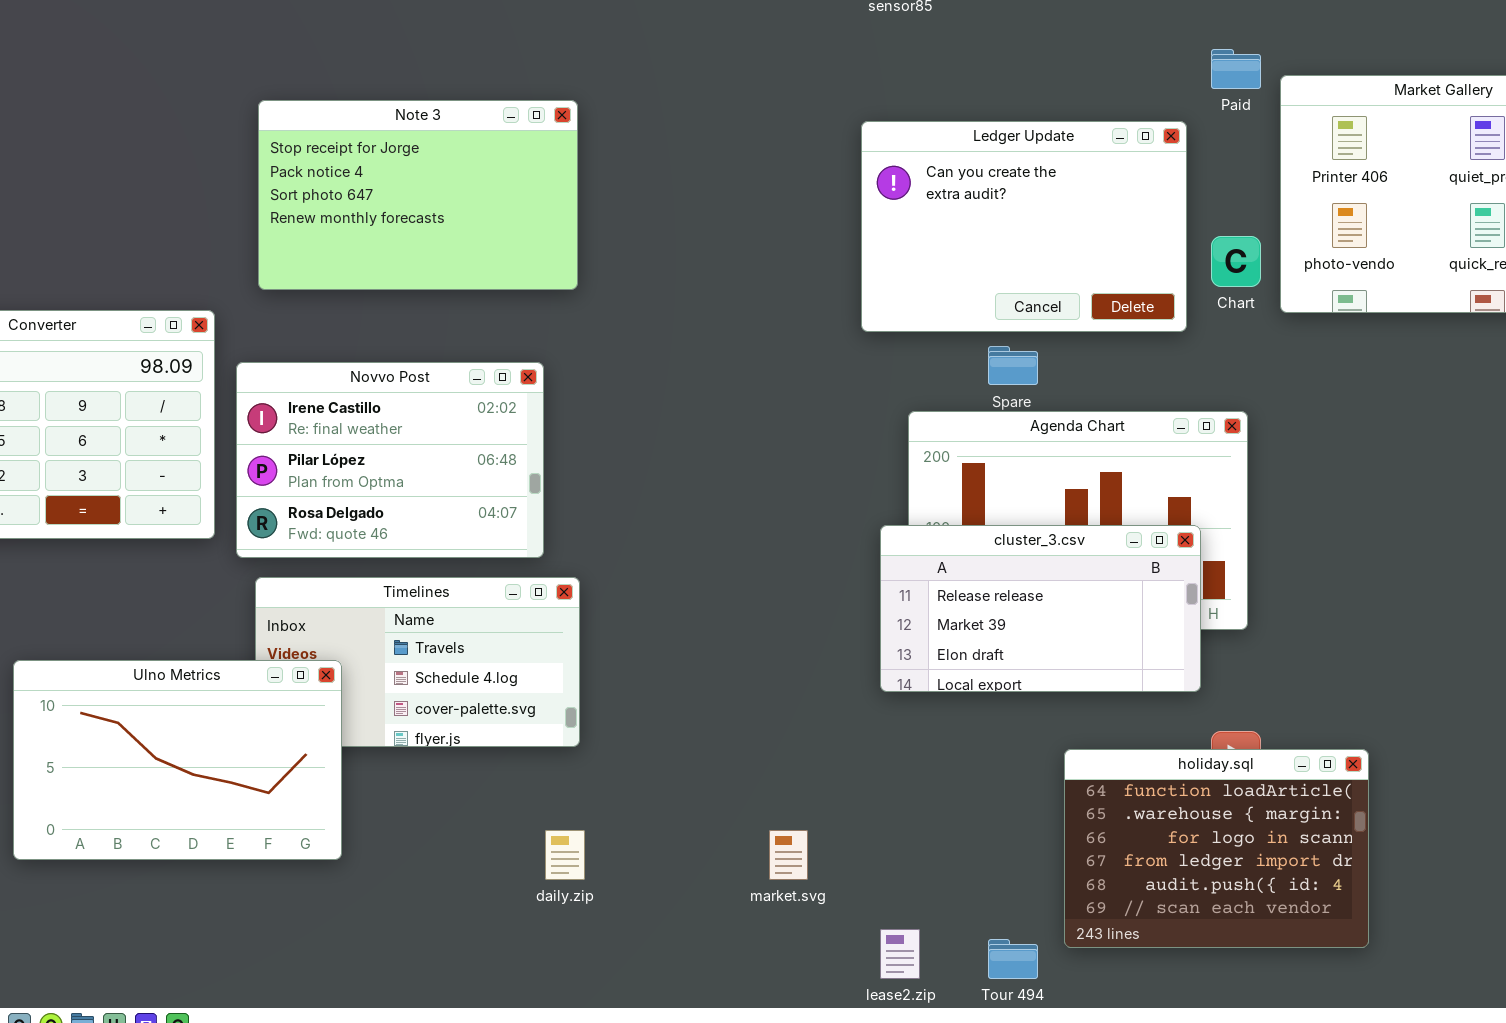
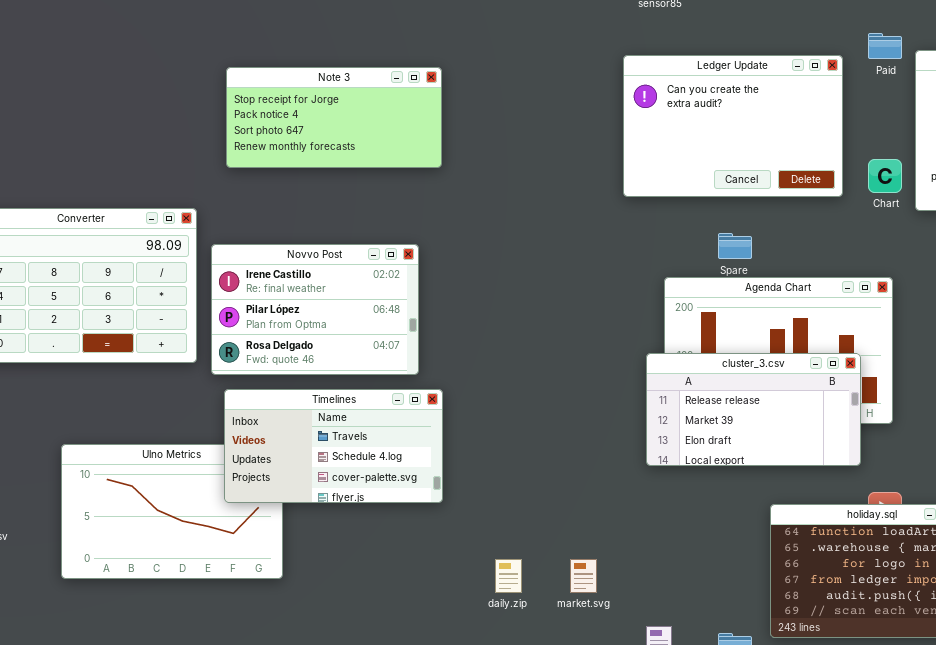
Note 3: [258,100,578,290] -> [226,67,442,168], resized
Ledger Update: [861,121,1187,332] -> [623,55,843,197], moved
Timelines: [255,577,580,747] -> [224,389,443,503], raised
daily.zip: [545,830,585,880] -> [495,559,522,593], moved

